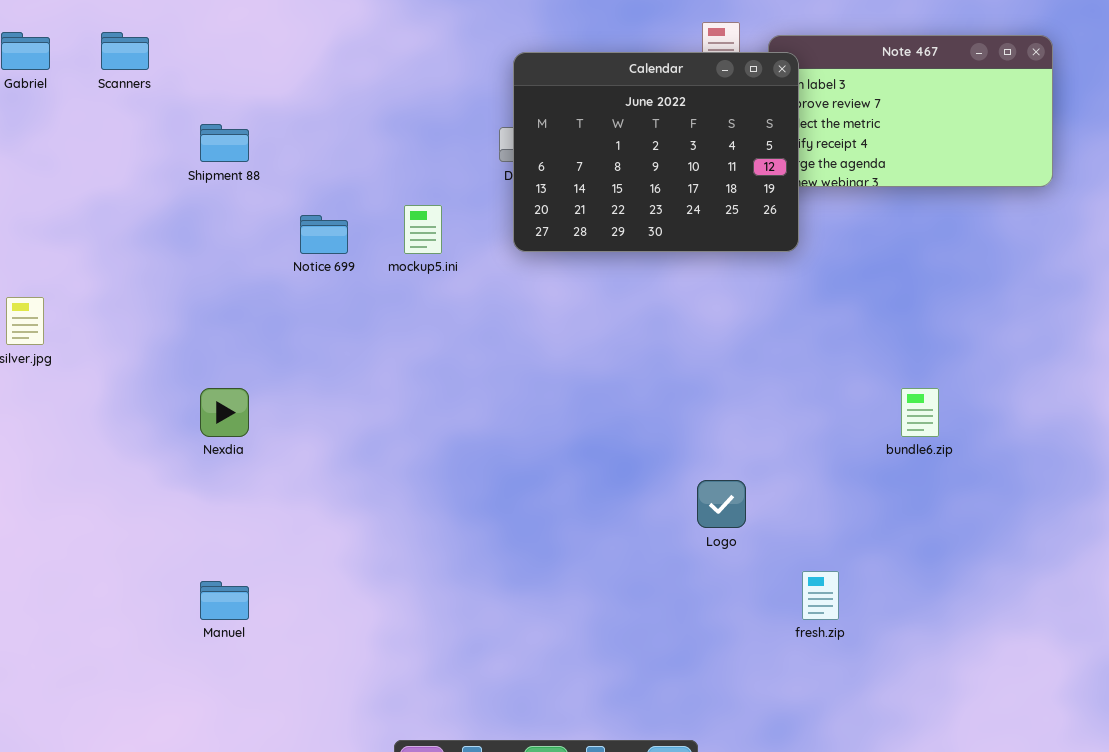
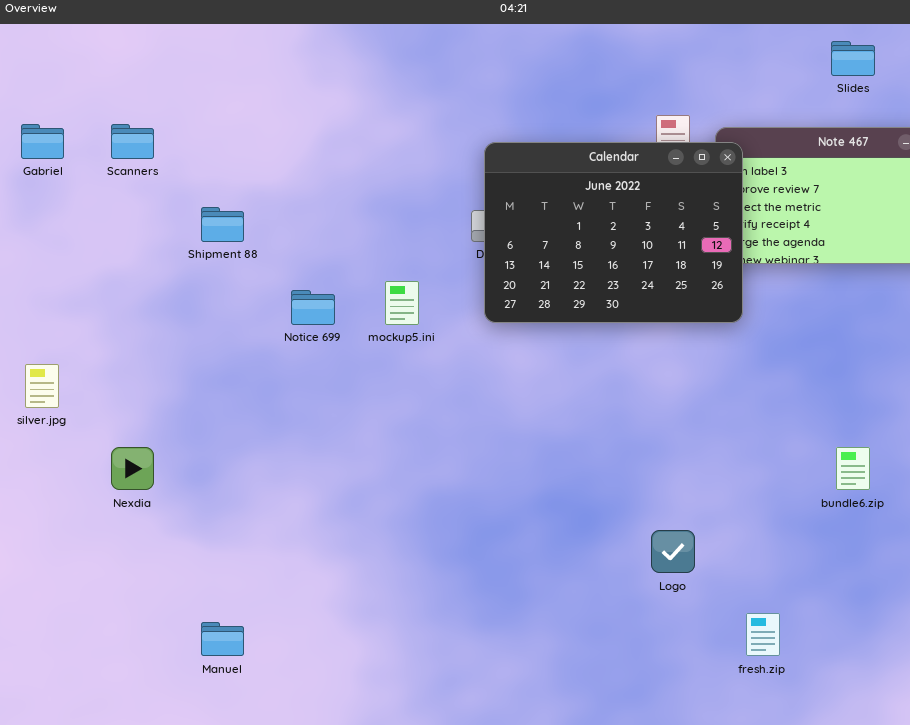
Nexdia: [200,388,249,437] -> [111,447,154,490], moved

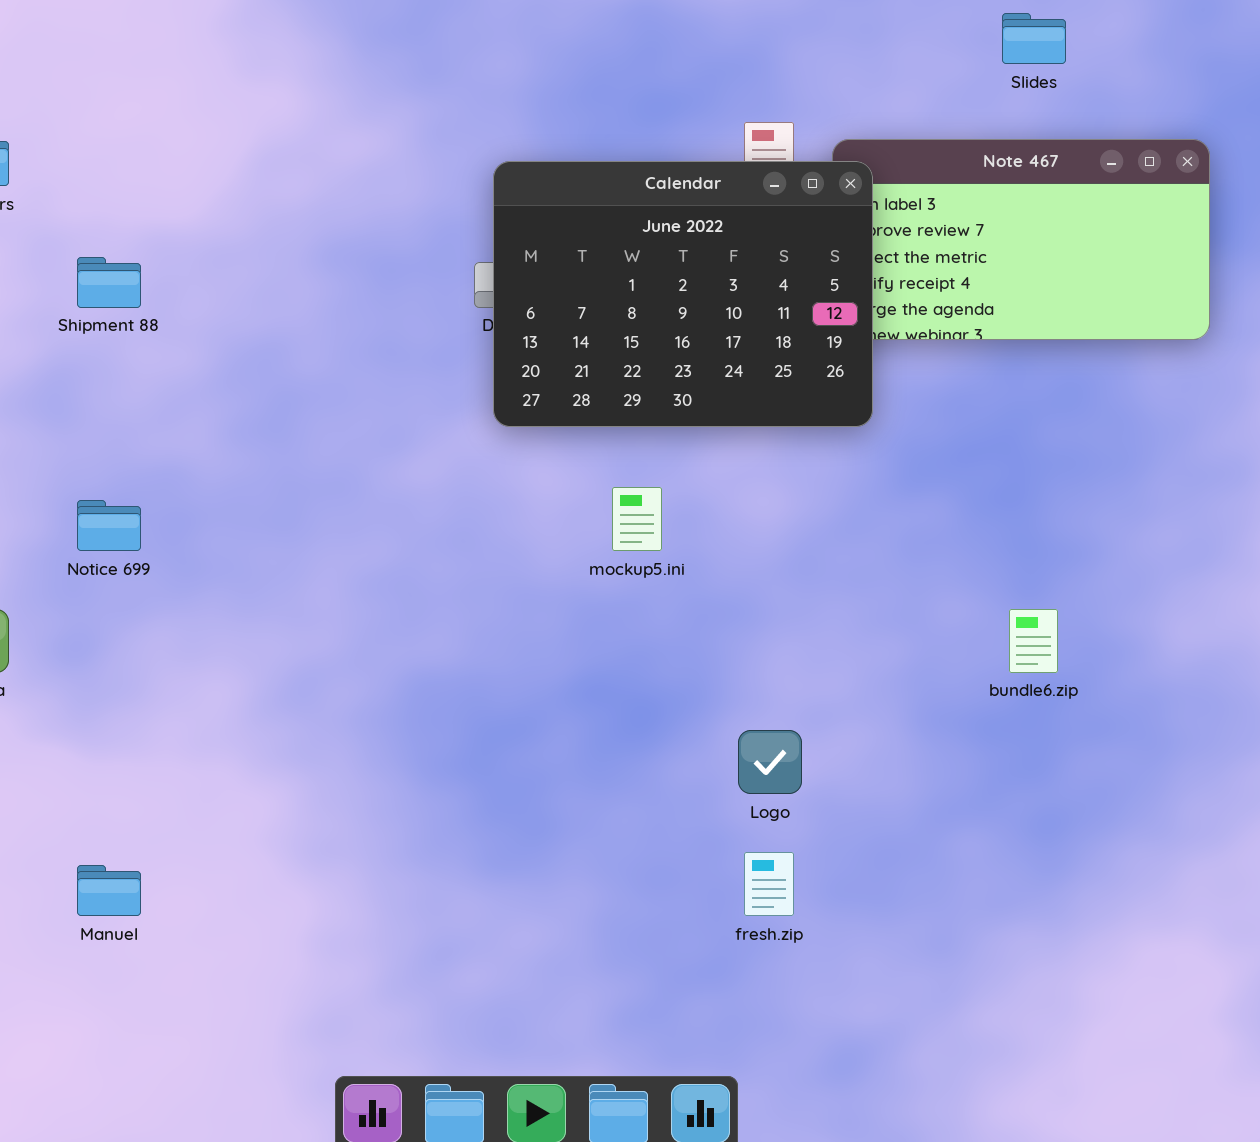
mockup5.ini: [385,281,419,325] -> [612,487,662,551], moved
Notice 699: [291,290,335,325] -> [77,500,141,551], moved
fresh.zip: [746,613,780,656] -> [744,852,794,916], moved

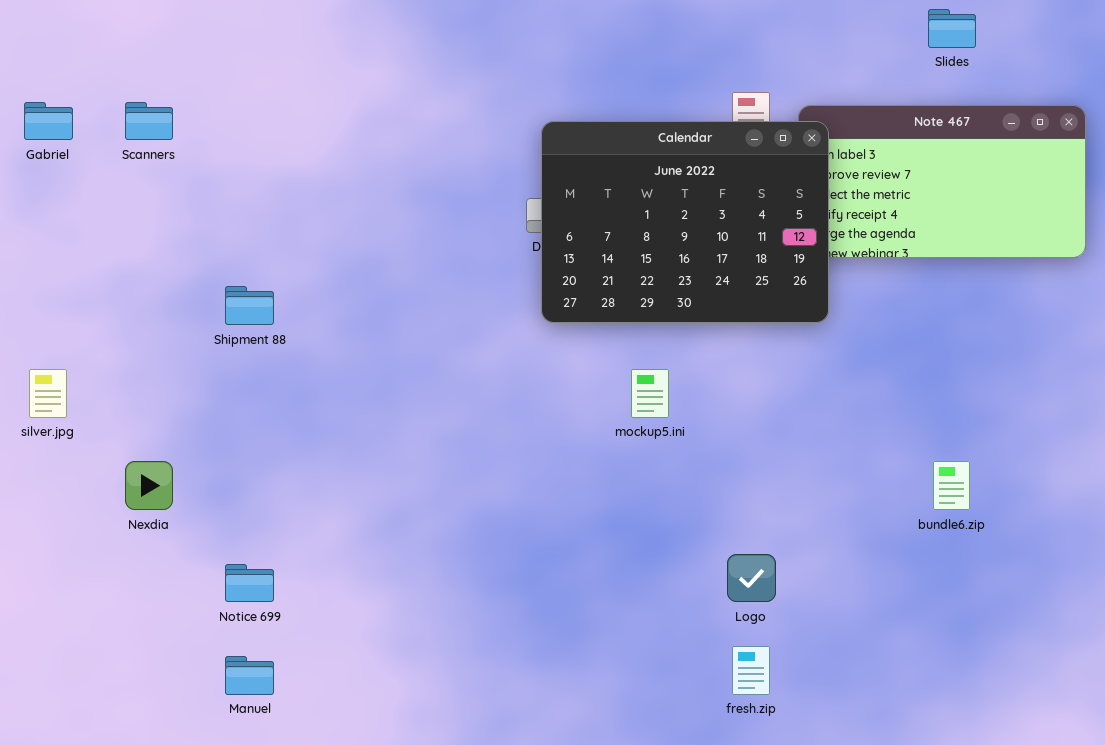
Shipment 88: [77,257,141,308] -> [225,286,274,325], moved
Notice 699: [77,500,141,551] -> [225,564,274,602], moved

